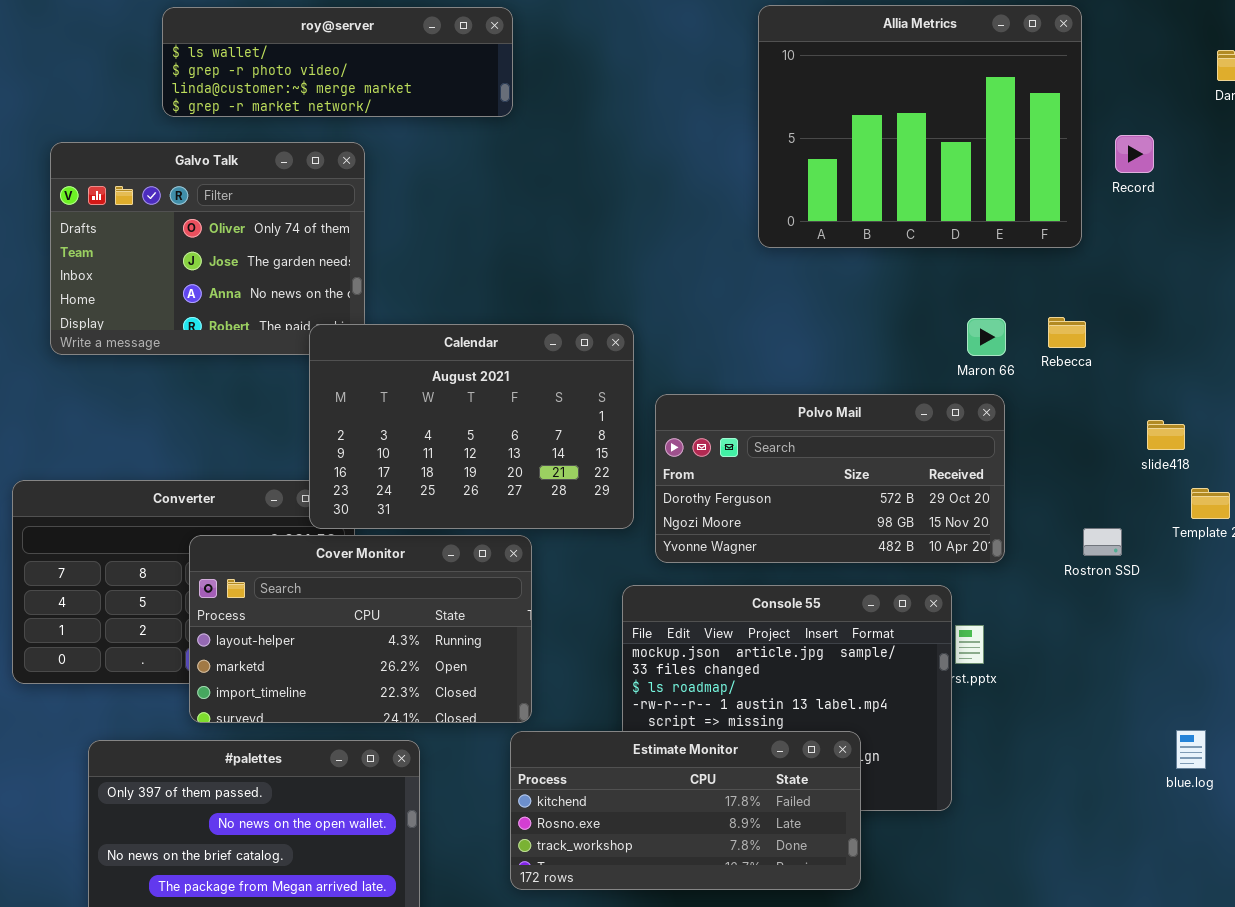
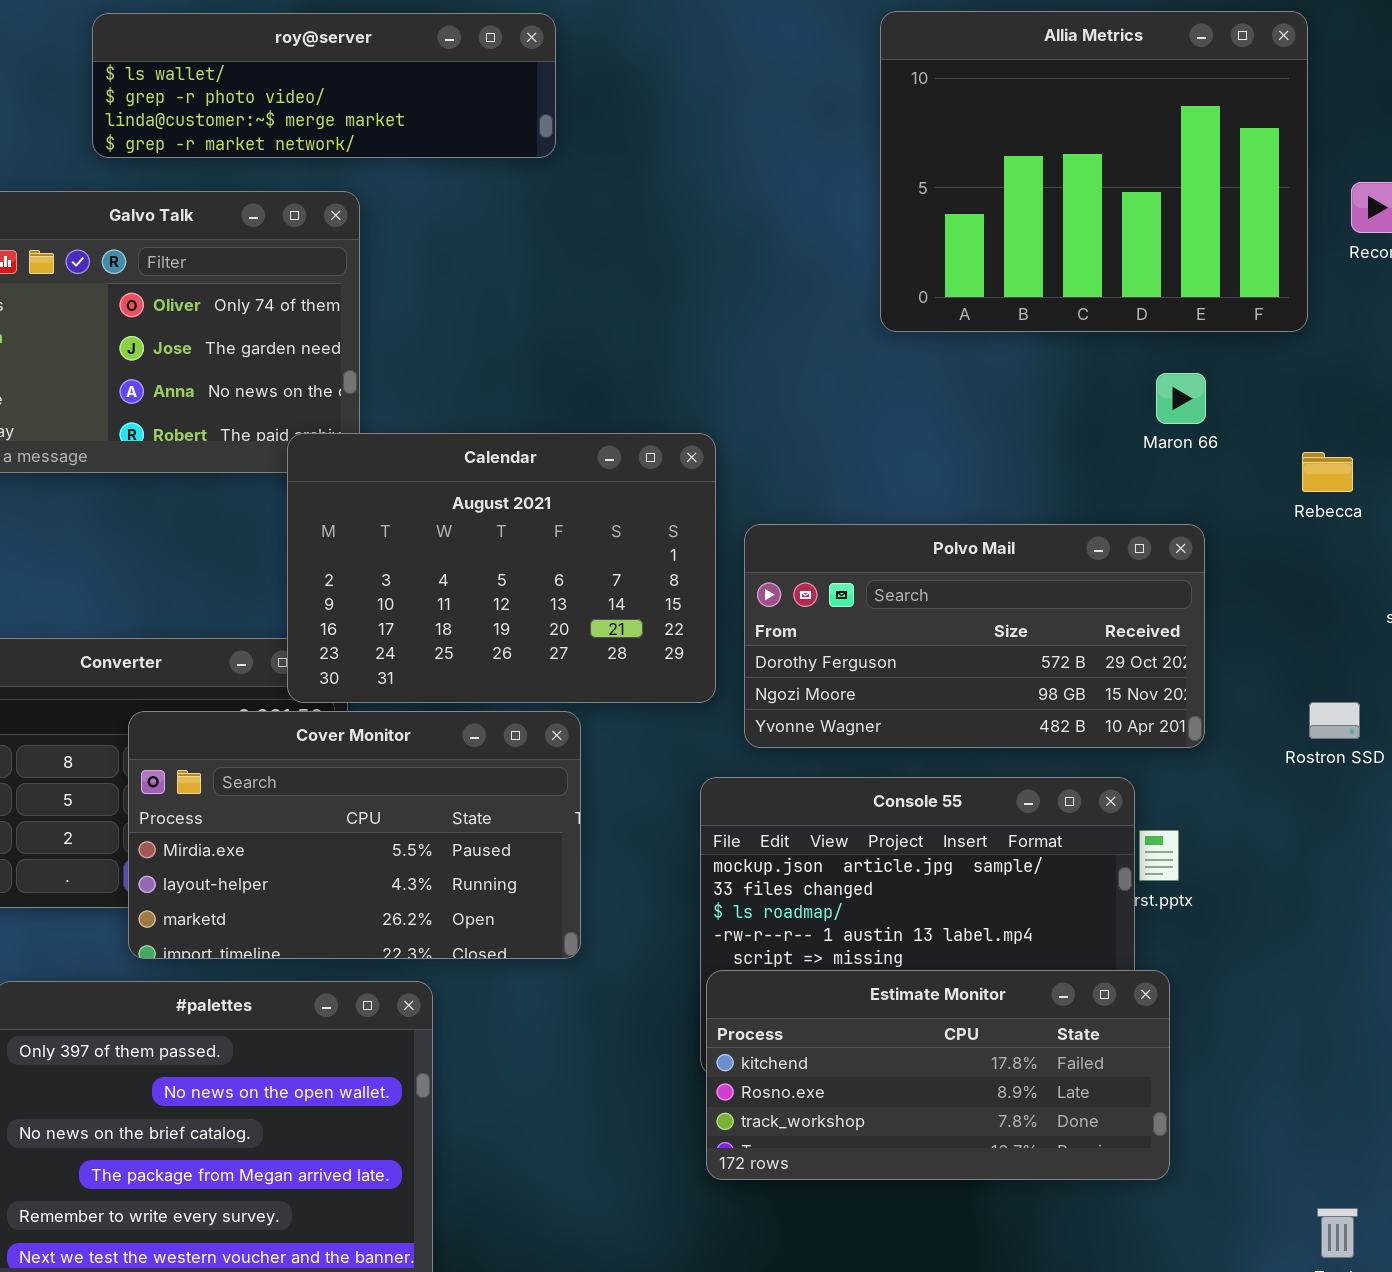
Rebecca: [1048,317,1086,348] -> [1302,452,1353,492], moved
Maron 66: [967,318,1006,356] -> [1156,373,1206,424], moved
Cover Monitor: [189,535,532,723] -> [128,711,581,959], scrolled up 1 row
Estimate Monitor: [510,731,861,890] -> [706,970,1170,1180], moved

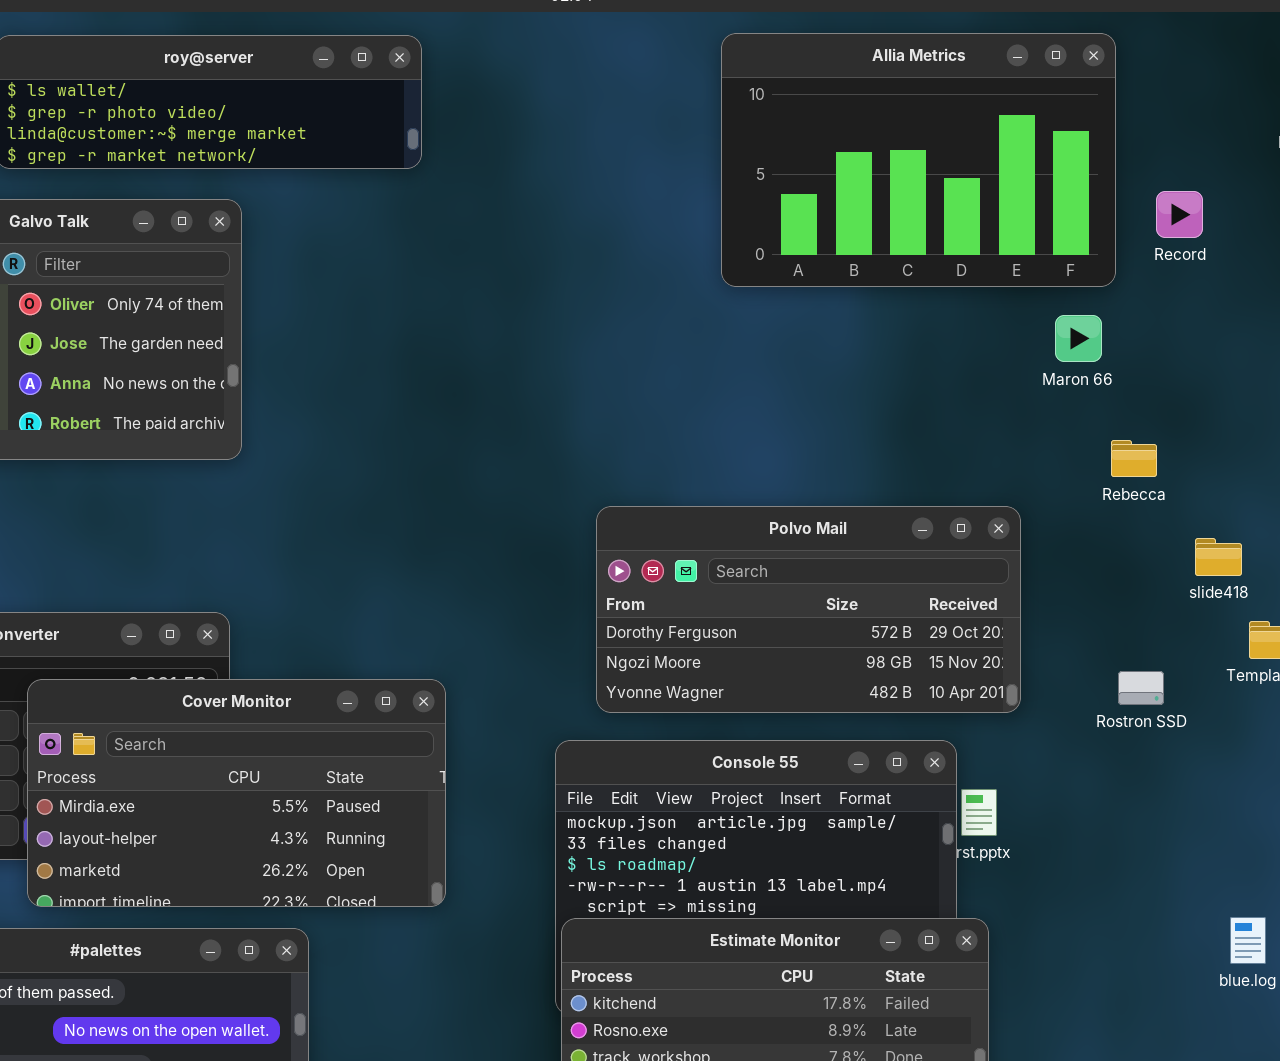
Allia Metrics: [880,11,1308,332] -> [721,33,1116,287], resized
Maron 66: [1156,373,1206,424] -> [1055,315,1102,362], moved
Calendar: [287,433,716,703] -> none, closed

